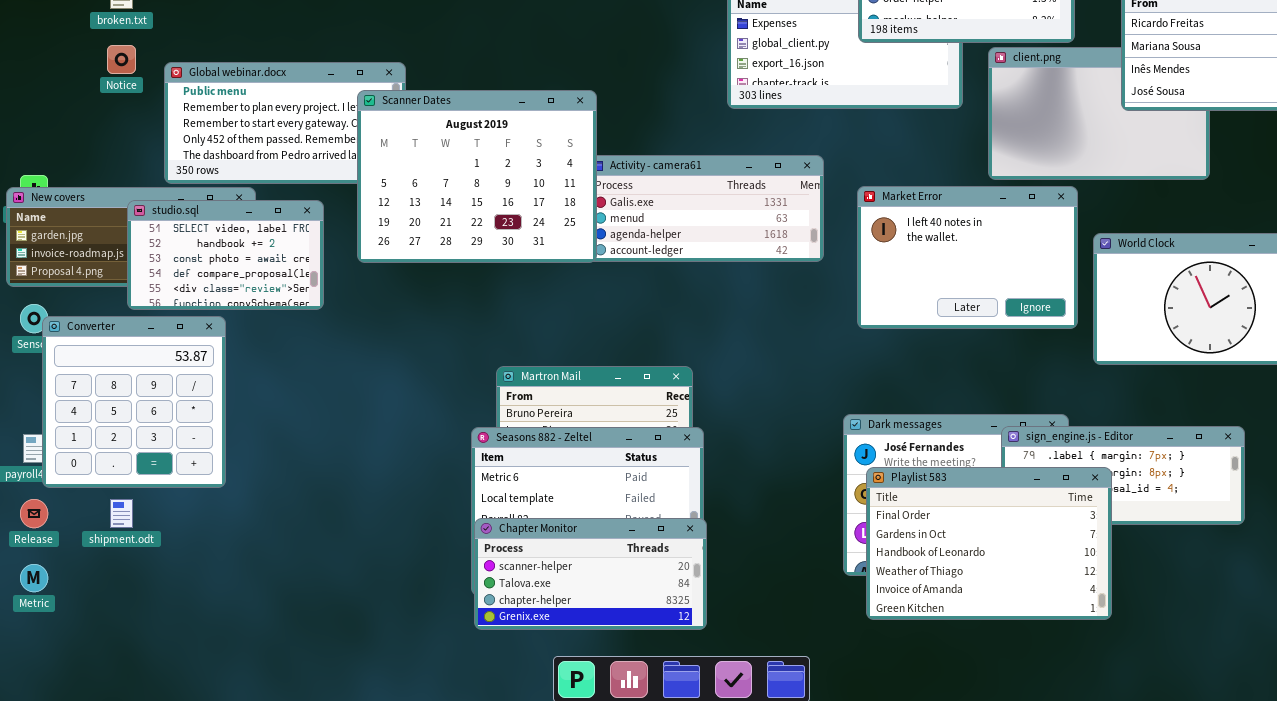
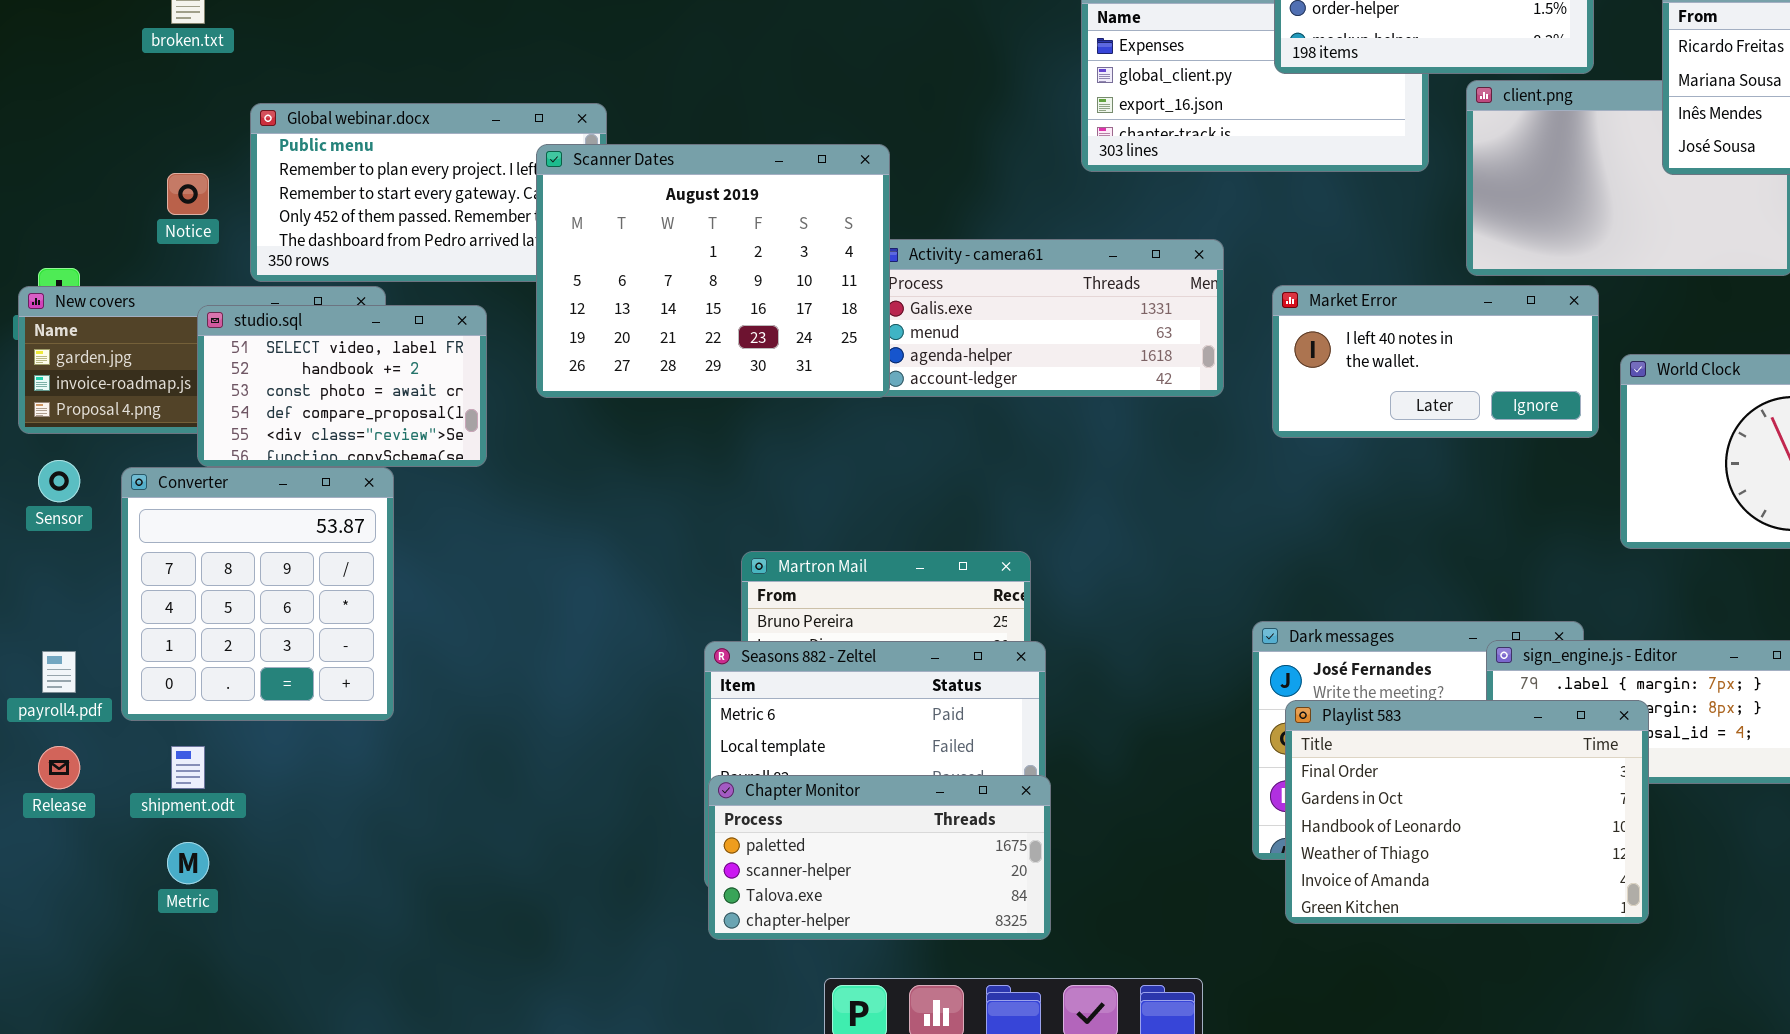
Notice: [107,45,136,74] -> [167,173,209,215], moved
Market Error: [857,186,1078,329] -> [1272,285,1599,438], resized
Converter: [42,316,226,488] -> [121,467,394,721], moved
Chapter Monitor: [474,518,707,630] -> [708,775,1051,940], scrolled up 1 row
Metric: [20,564,48,592] -> [167,842,209,884], moved

